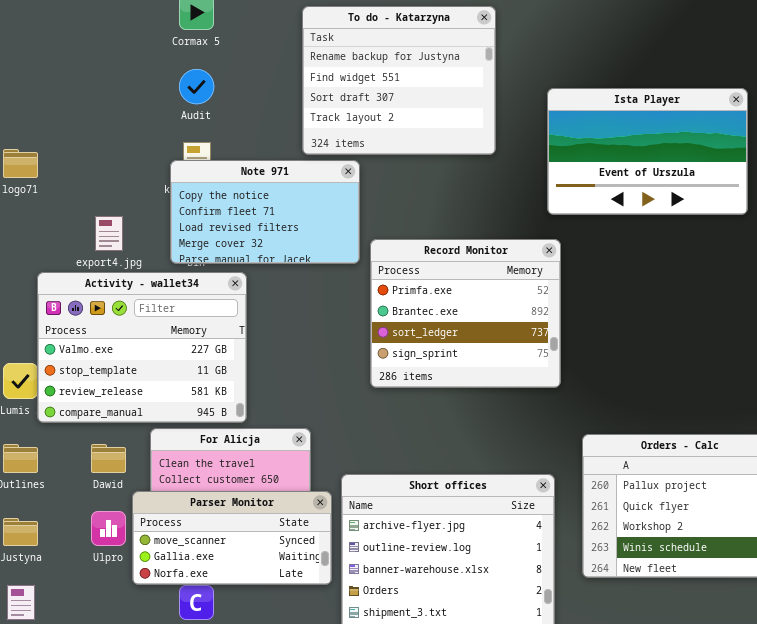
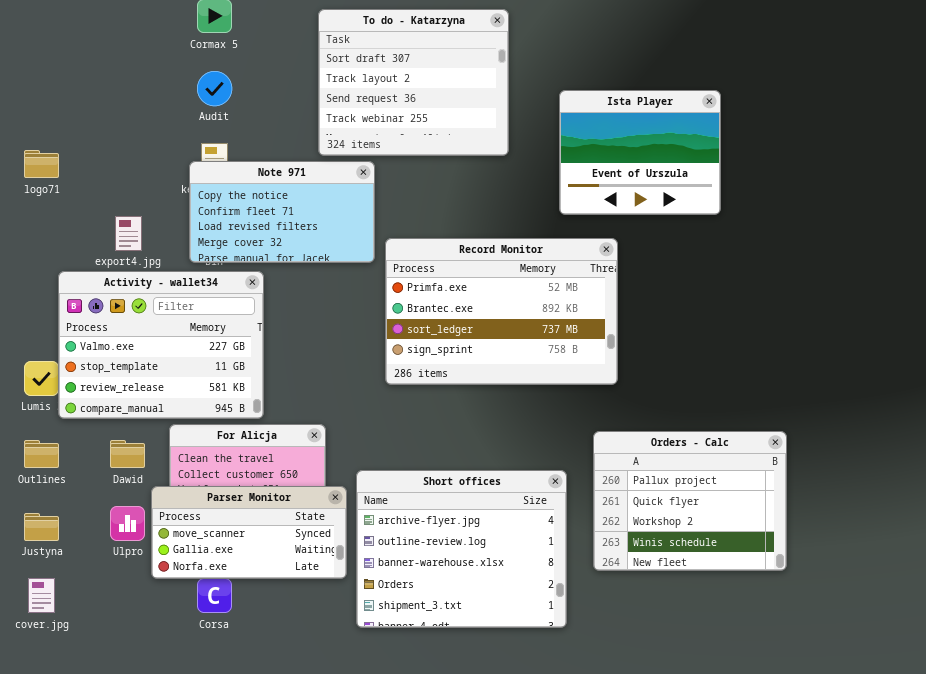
To do - Katarzyna: [302,6,496,155] -> [318,9,509,156], scrolled down 2 rows
Ista Player: [547,88,748,215] -> [559,90,721,215], resized
Record Monitor: [370,239,561,388] -> [385,238,618,385], resized

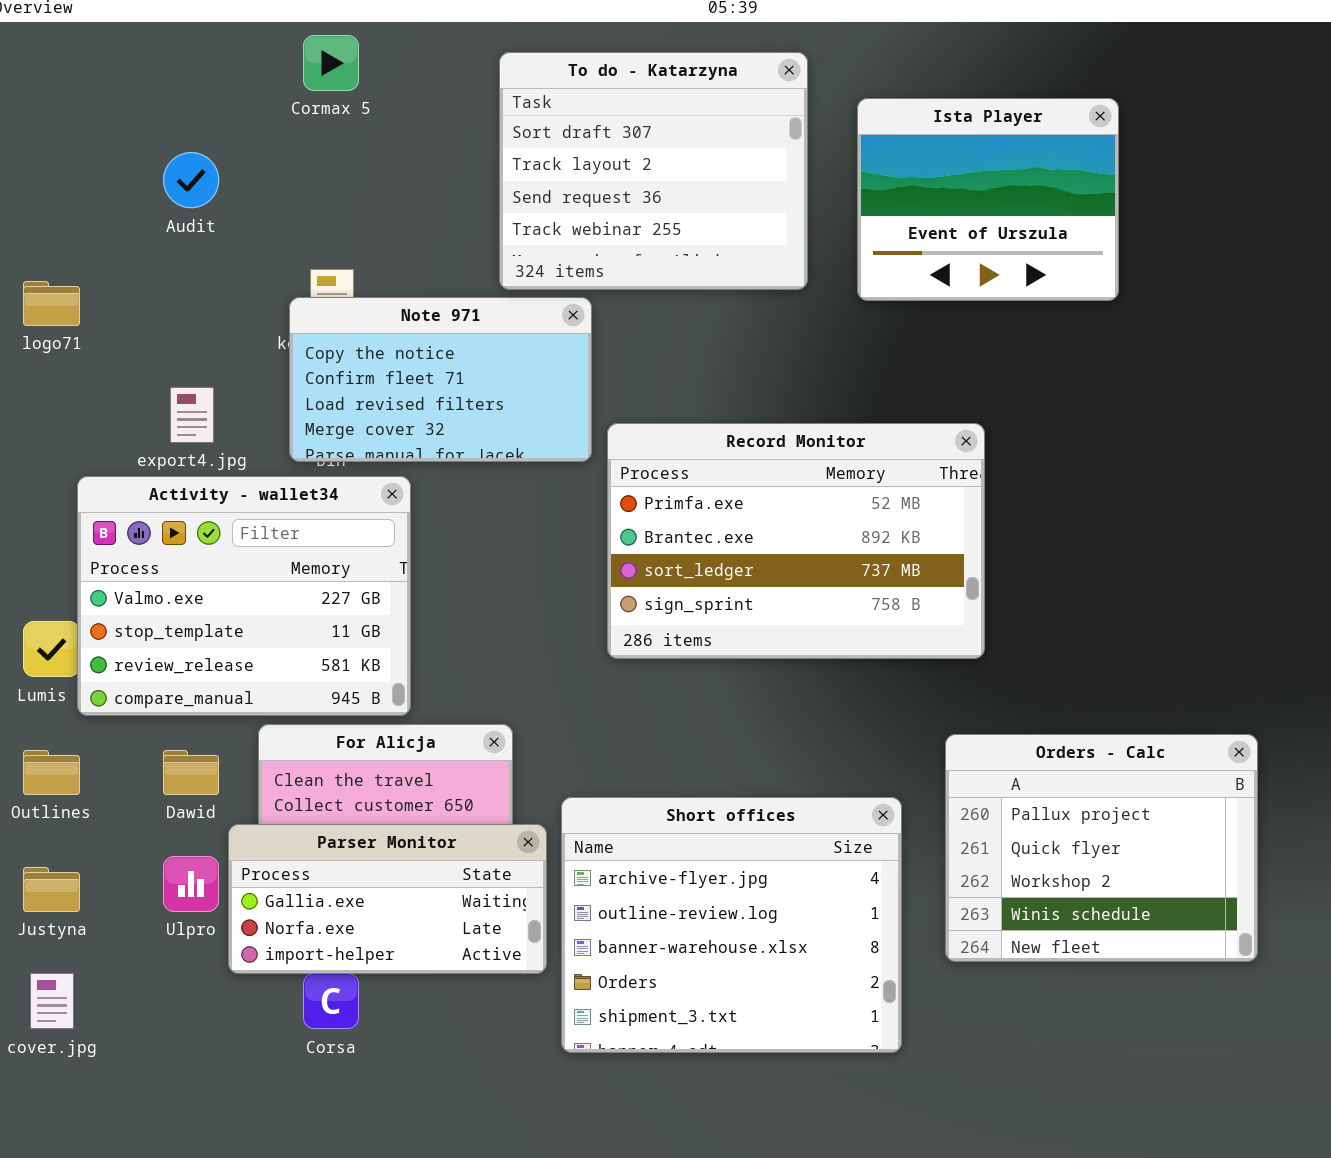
Audit: [197,71,232,106] -> [163,152,219,208], moved
Ista Player: [559,90,721,215] -> [857,98,1119,301], moved
Parser Monitor: [151,486,347,579] -> [228,824,547,974], scrolled down 1 row

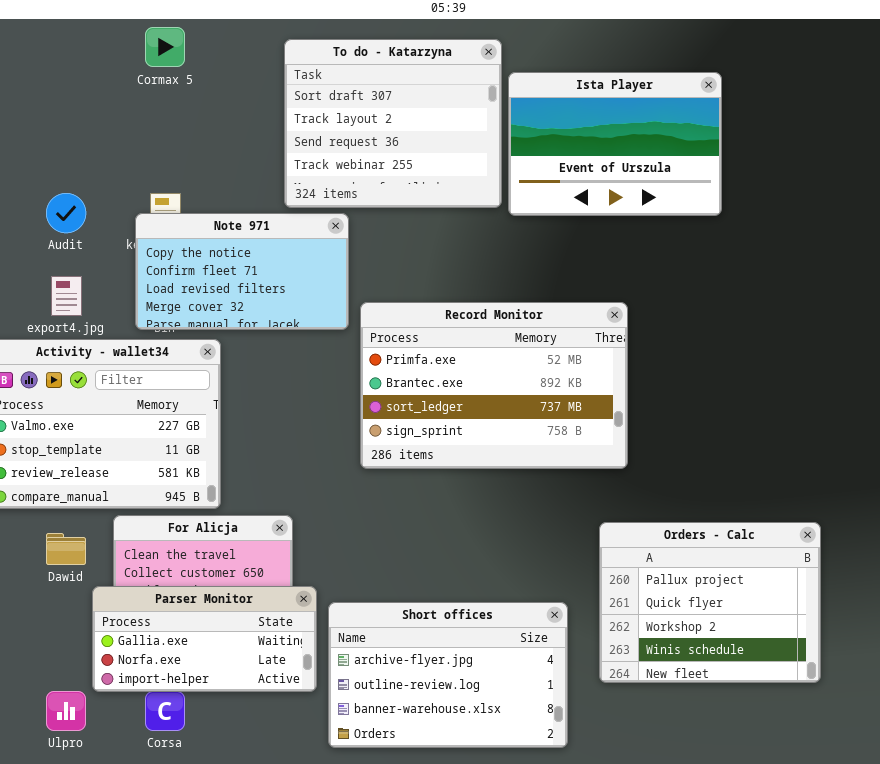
Ista Player: [857,98,1119,301] -> [508,72,722,216], resized
Audit: [163,152,219,208] -> [46,193,86,233], moved
Short offices: [561,797,902,1053] -> [328,602,568,748], resized
Ulpro: [163,856,219,912] -> [46,691,86,731], moved

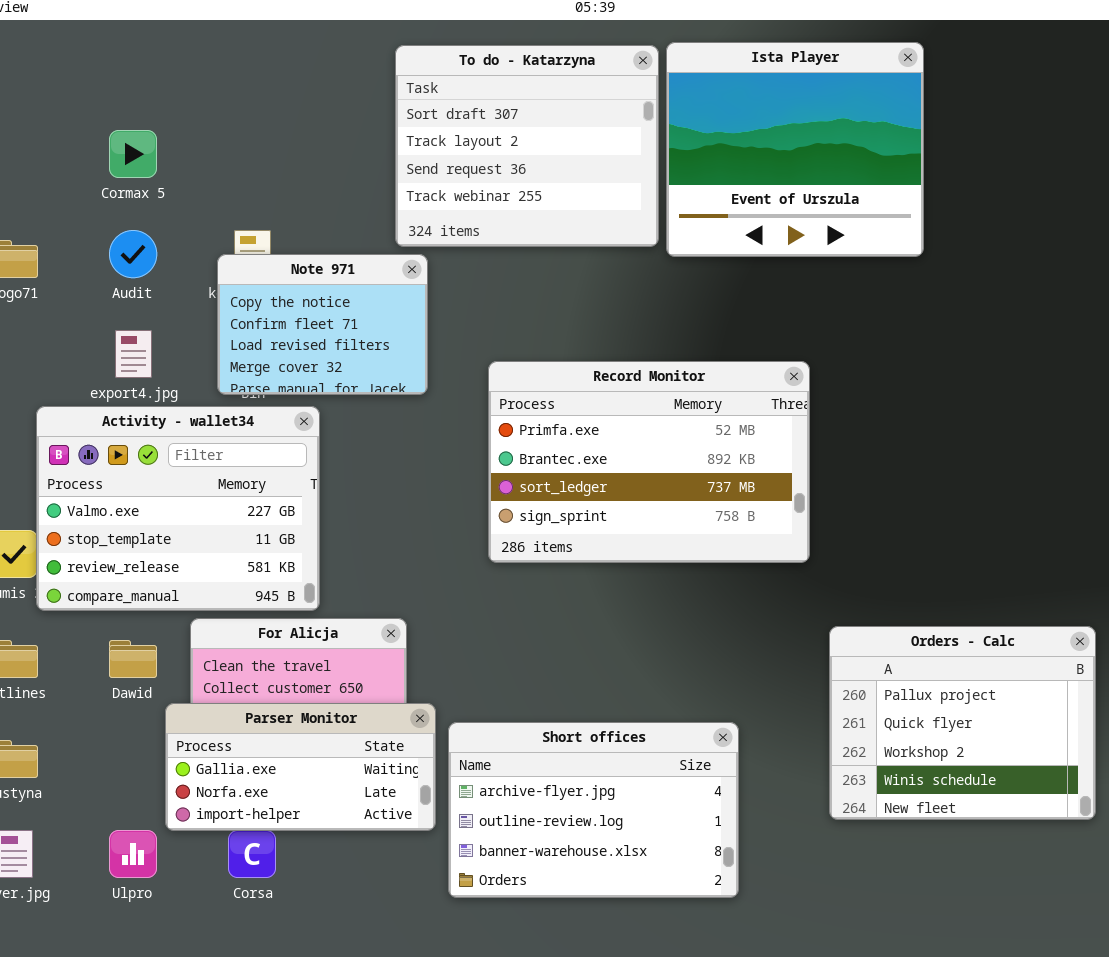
Cormax 5: [145,27,185,67] -> [109,130,157,178], moved
Ista Player: [508,72,722,216] -> [666,42,924,257], resized
Note 971: [135,213,349,330] -> [217,254,428,395], resized
Orders - Calc: [599,522,821,683] -> [829,626,1096,820], moved

